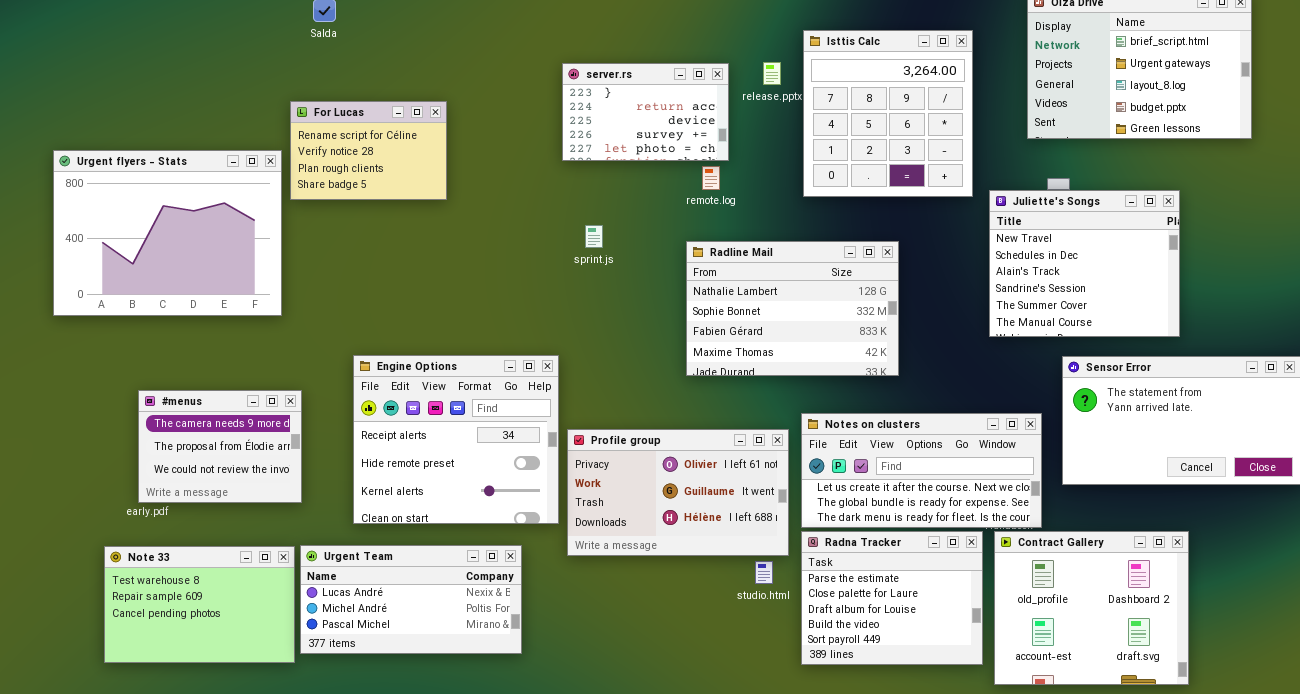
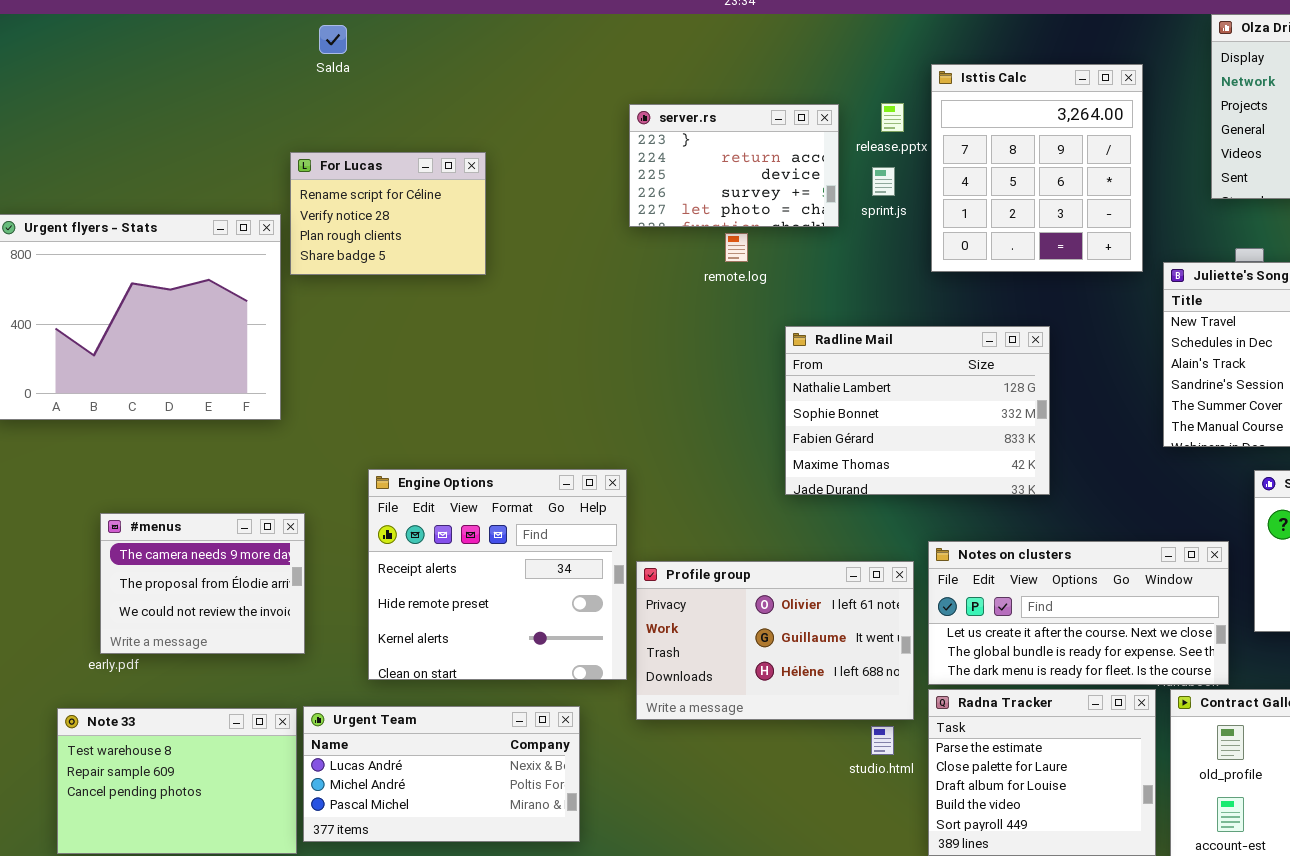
remote.log: [702,166,720,190] -> [725,233,748,262], moved
sprint.js: [585,225,603,248] -> [872,167,895,196], moved

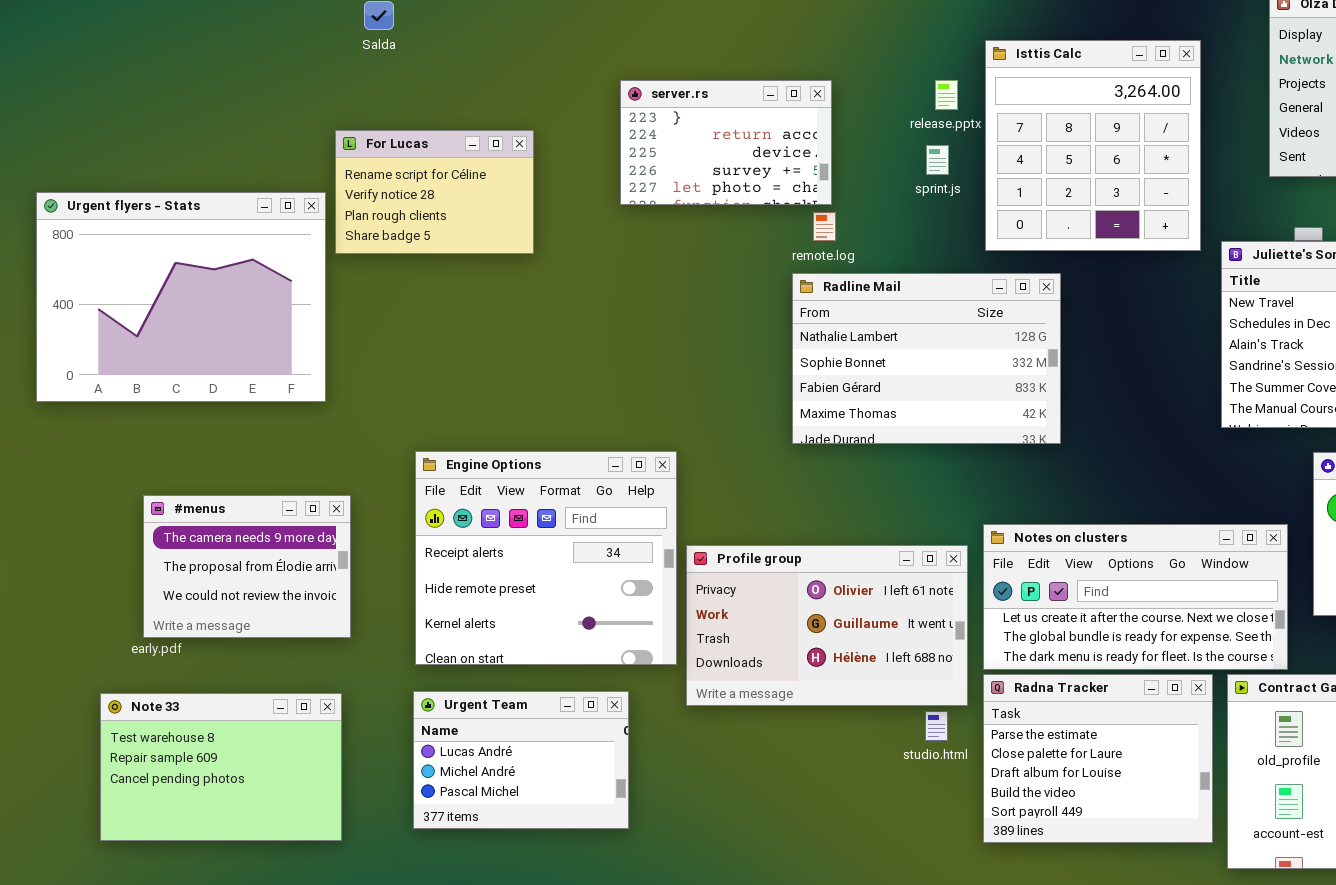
server.rs: [629,104,839,227] -> [620,80,832,205], moved
remote.log: [725,233,748,262] -> [813,212,836,241], moved
Radline Mail: [785,326,1050,495] -> [792,273,1061,444], moved
Urgent Team: [303,706,580,842] -> [413,691,629,829], resized

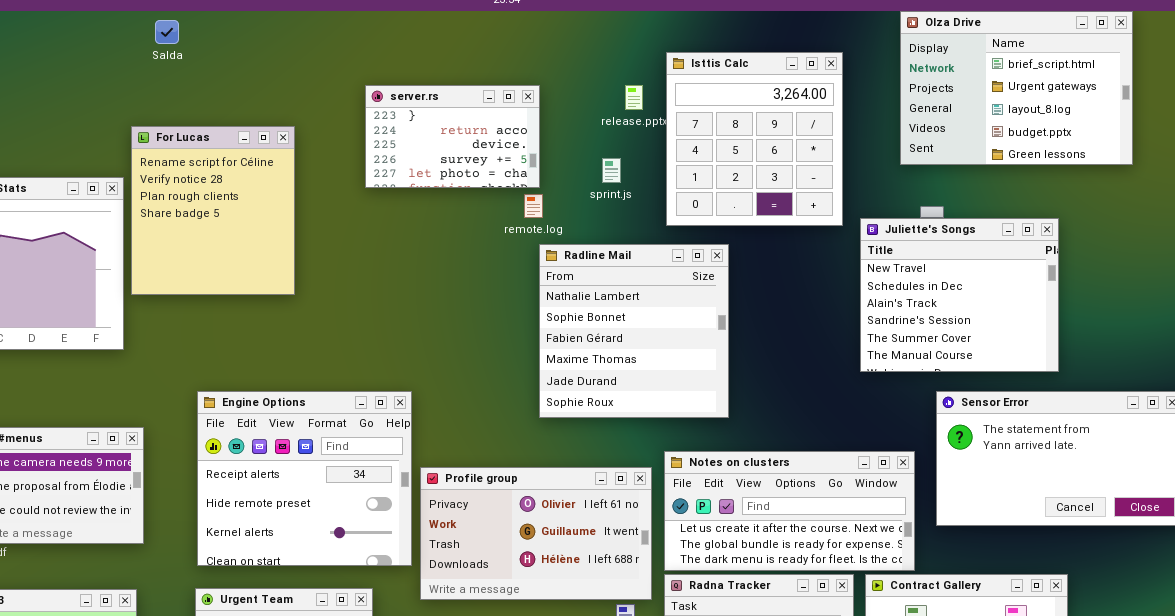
For Lucas: [335,130,534,254] -> [131,126,295,295], resized
sprint.js: [926,145,949,175] -> [602,158,621,183], moved
Radline Mail: [792,273,1061,444] -> [539,244,729,418], resized

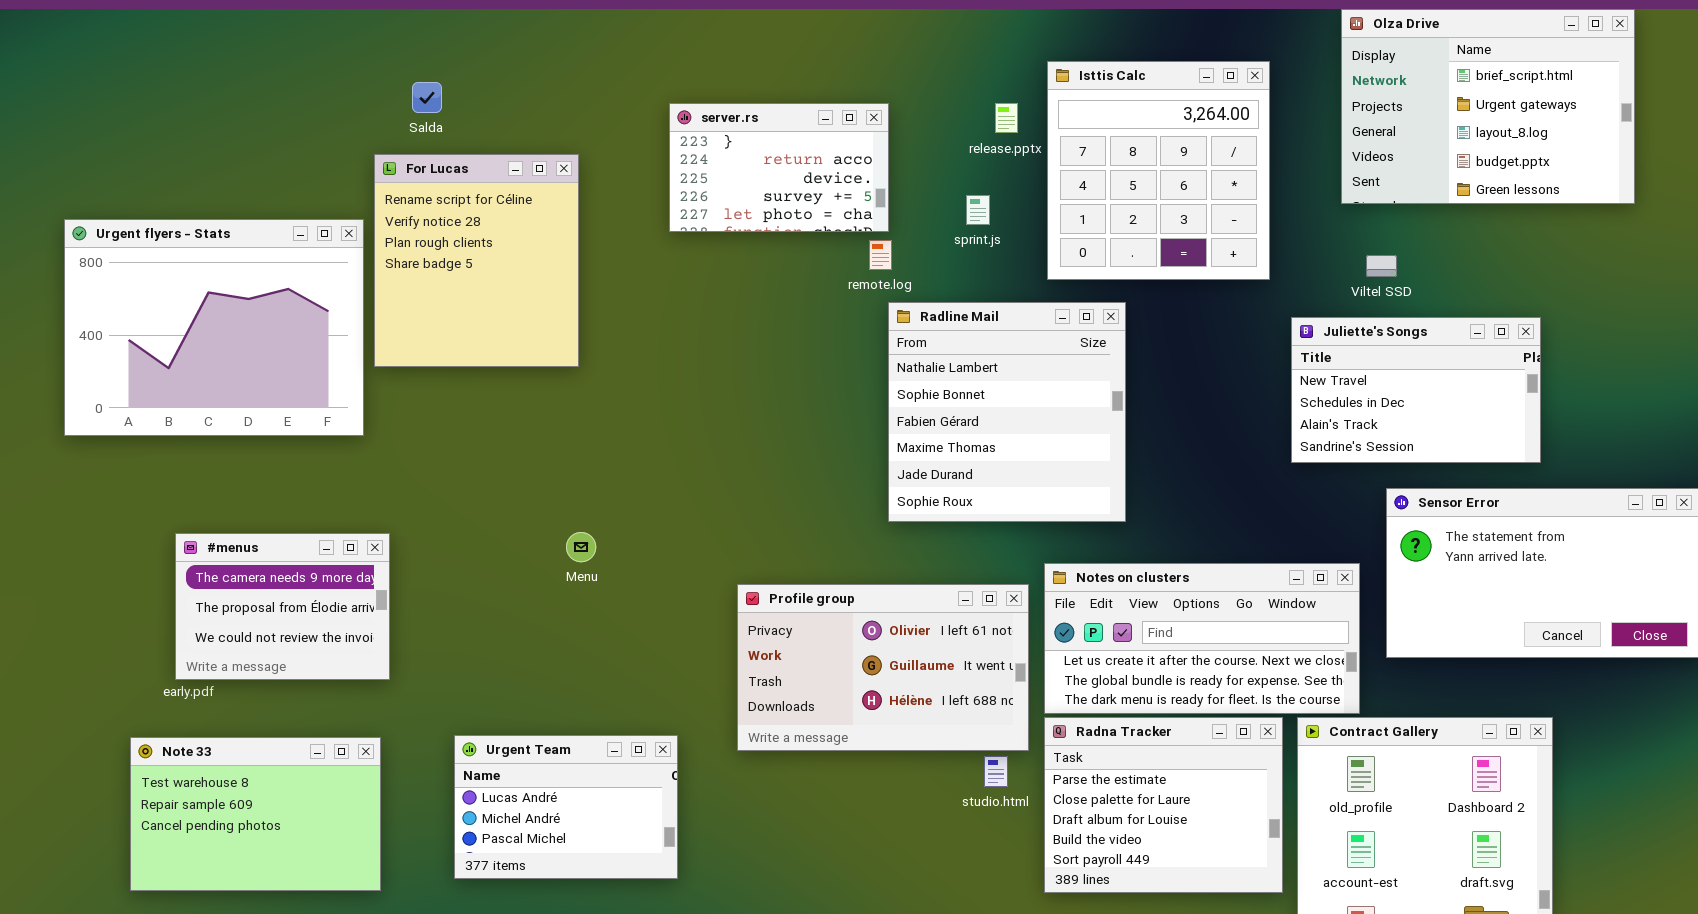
Salda: [155,20,179,44] -> [412,82,442,113], moved
Juliette's Songs: [860,218,1059,372] -> [1291,317,1541,463], resized
Engine Options: [197,391,412,566] -> none, closed

